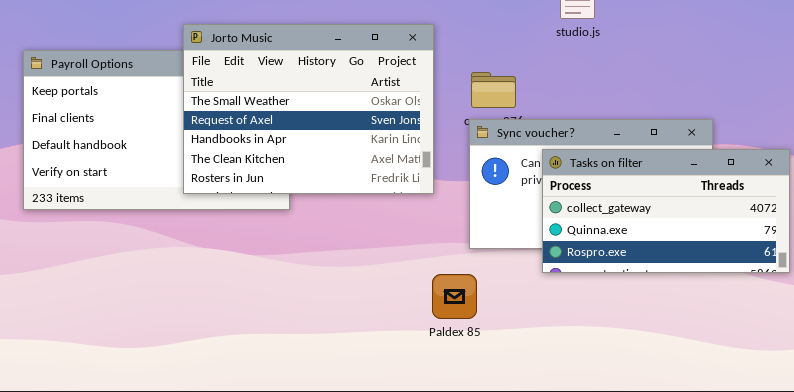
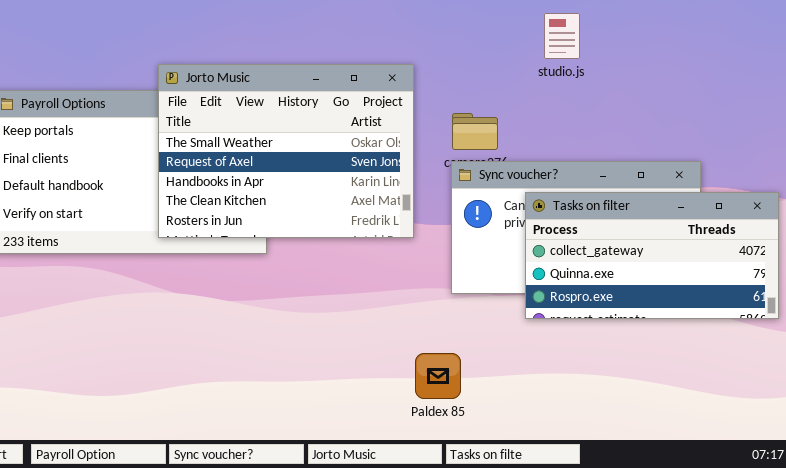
Paldex 85: [432,274,477,319] -> [415,353,461,399], moved

